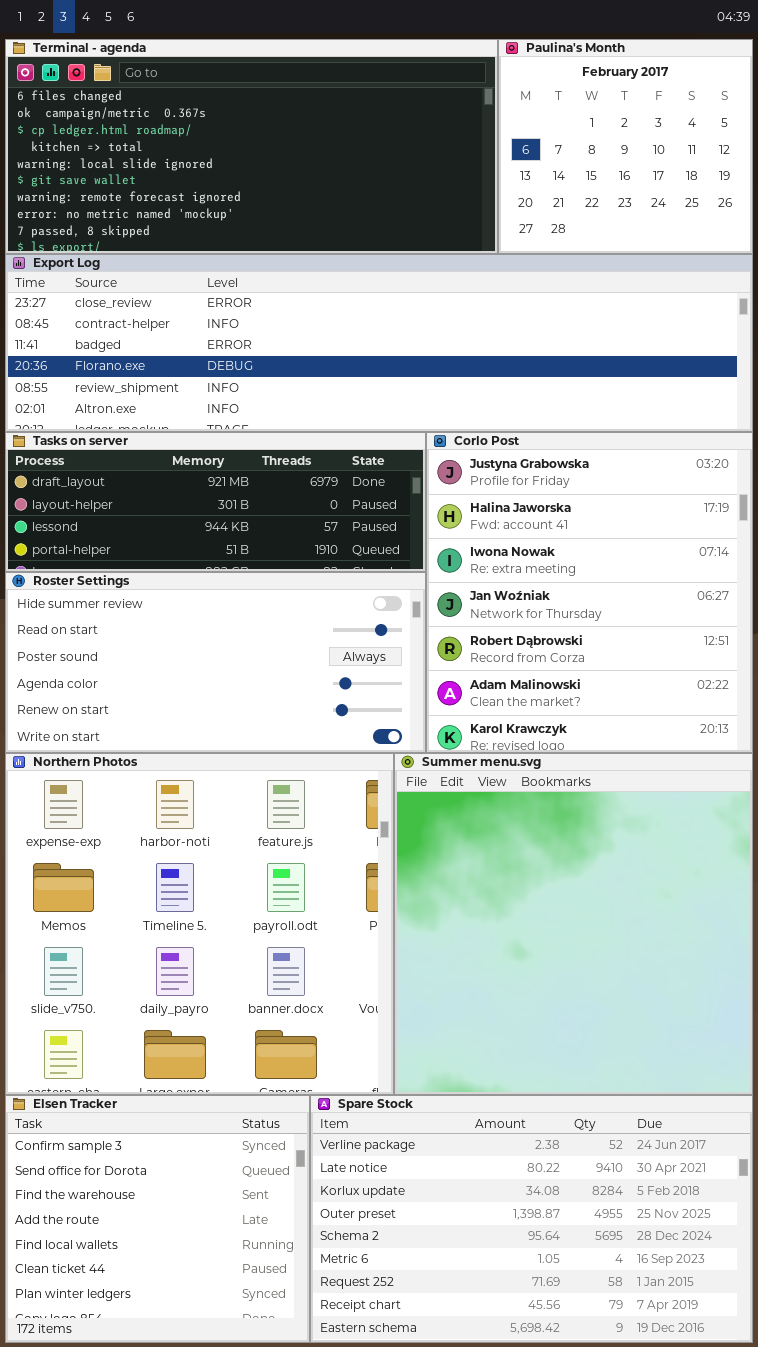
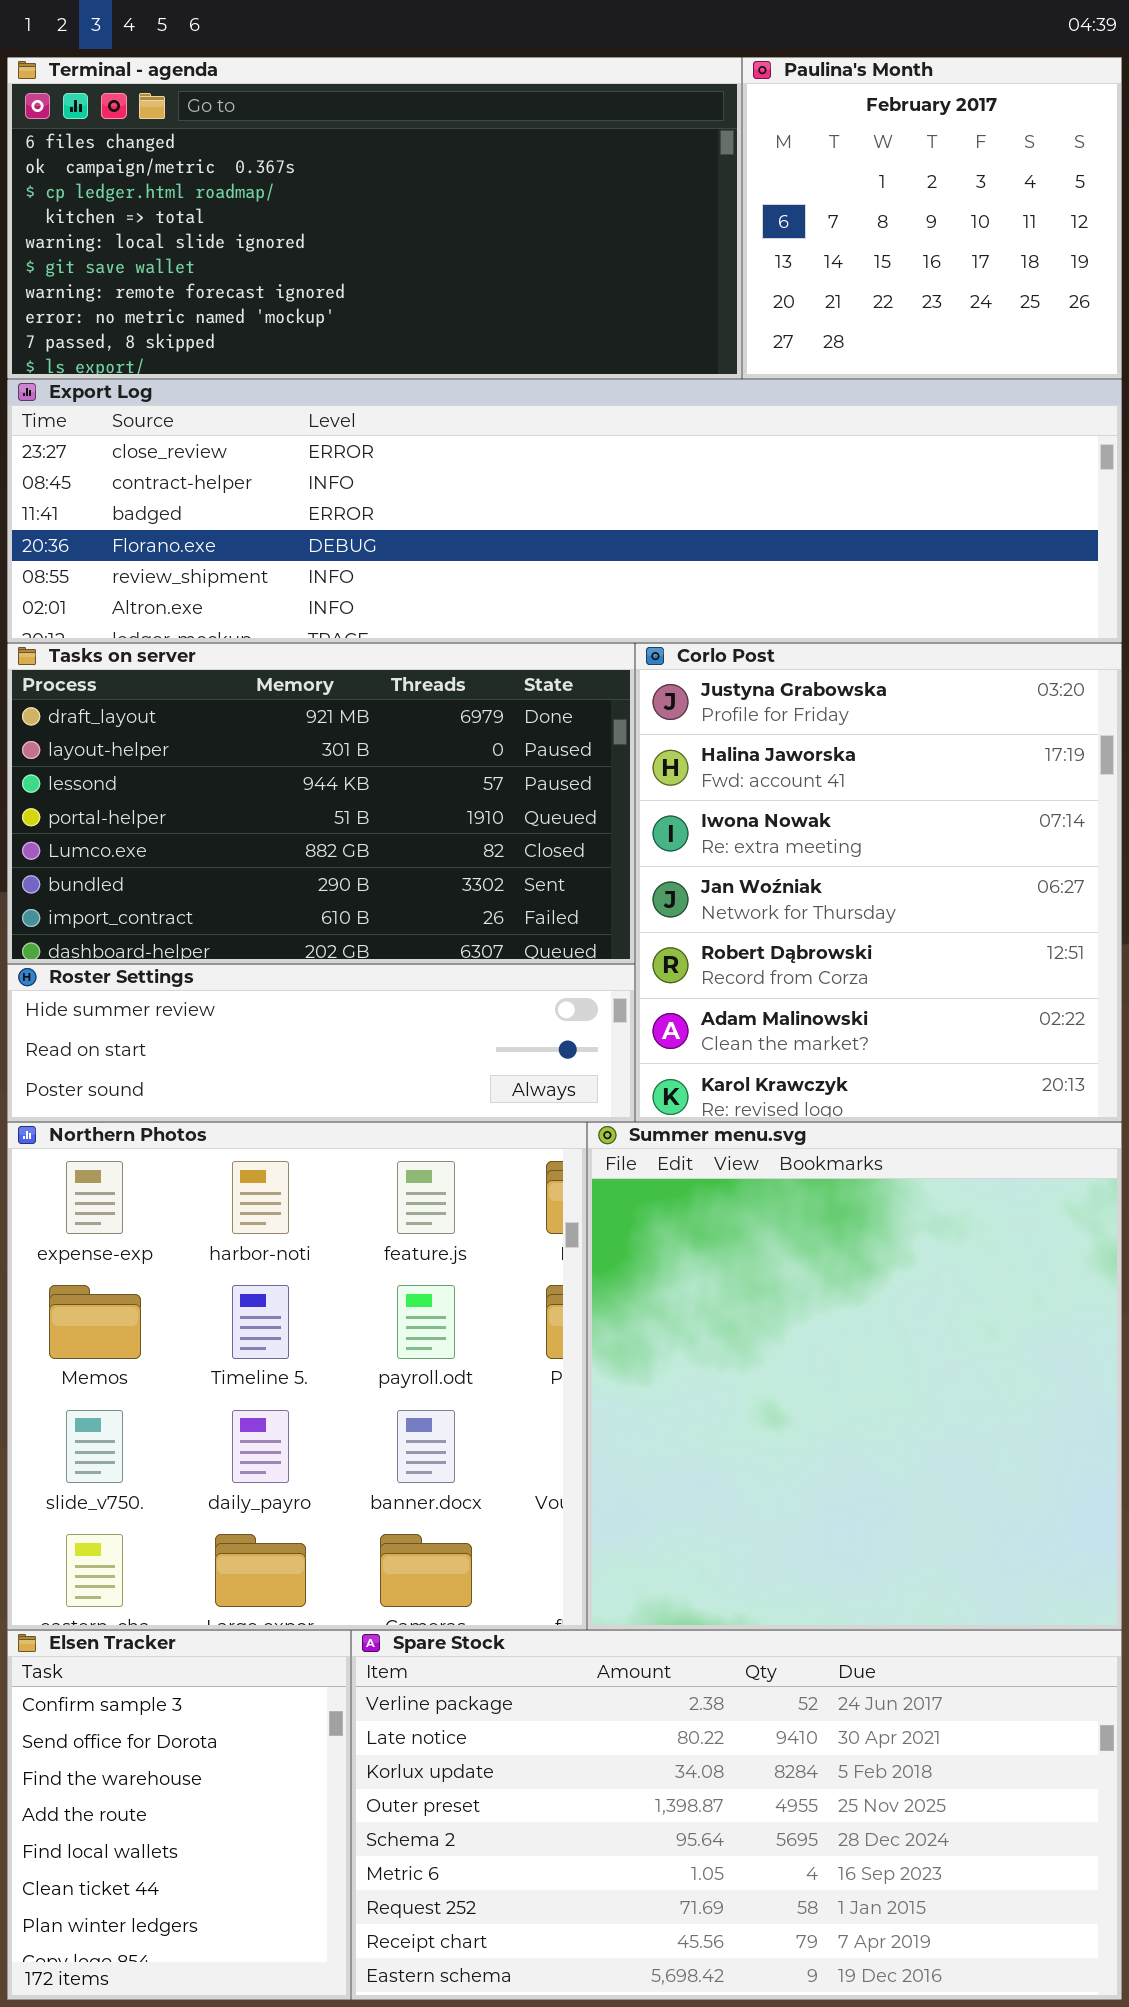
Tasks on server: [5,432,426,572] -> [7,643,635,964], resized
Roster Settings: [5,572,426,753] -> [7,964,635,1122], resized
Elsen Tracker: [5,1095,310,1343] -> [7,1630,351,2000], resized
Spare Stock: [310,1095,753,1343] -> [351,1630,1122,2000], resized

